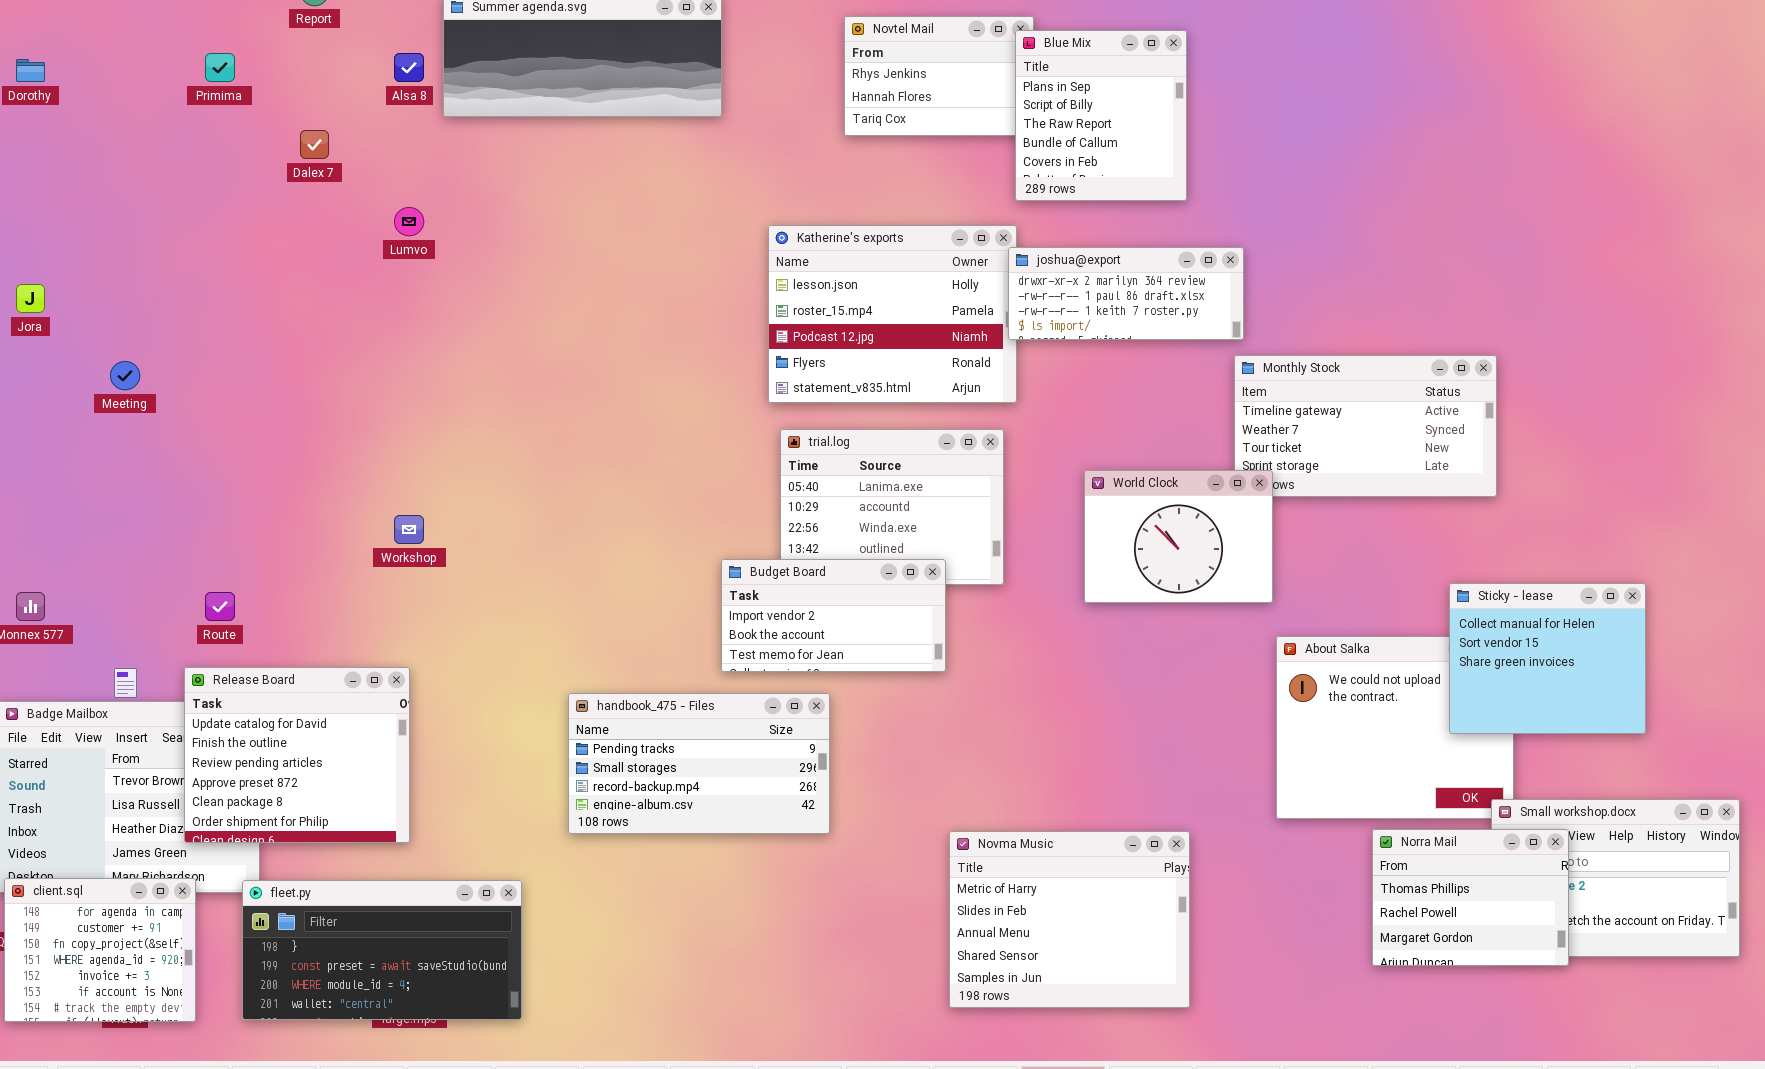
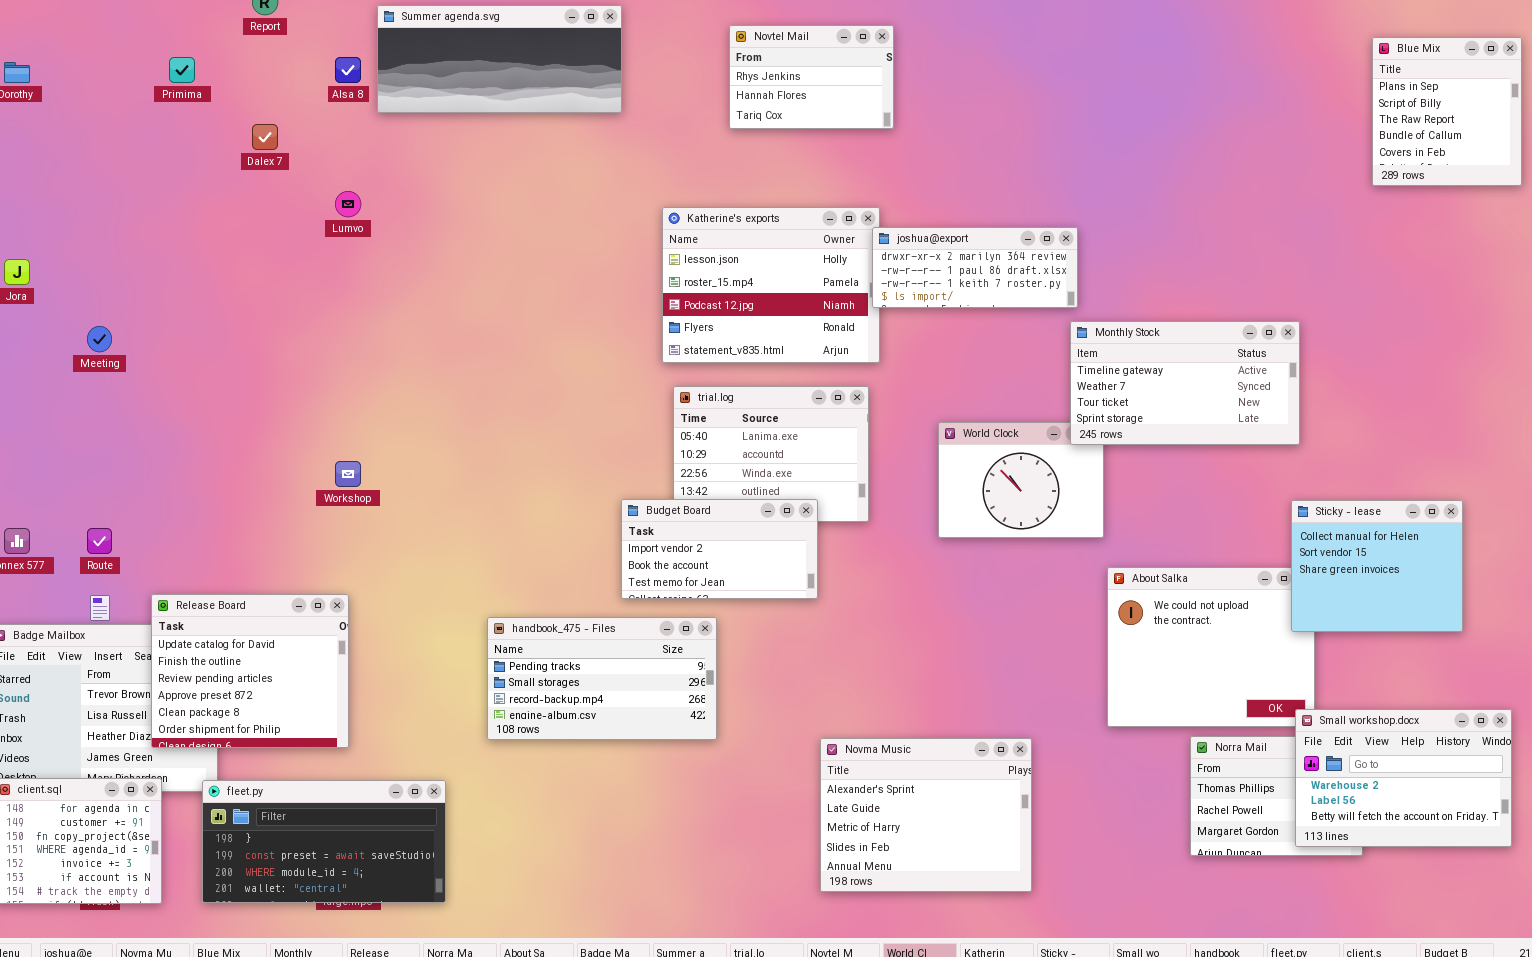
Blue Mix: [1015,30,1187,201] -> [1372,37,1522,186], moved
Monthly Stock: [1234,355,1497,497] -> [1070,321,1300,445], raised
Sticky - lease: [1449,583,1646,734] -> [1291,500,1463,632], moved
Route: [205,592,235,621] -> [87,528,112,554], moved
Small workshop.docx: [1491,799,1740,957] -> [1295,709,1512,847], raised
Novma Music: [949,831,1190,1008] -> [820,738,1032,892], scrolled up 2 rows

